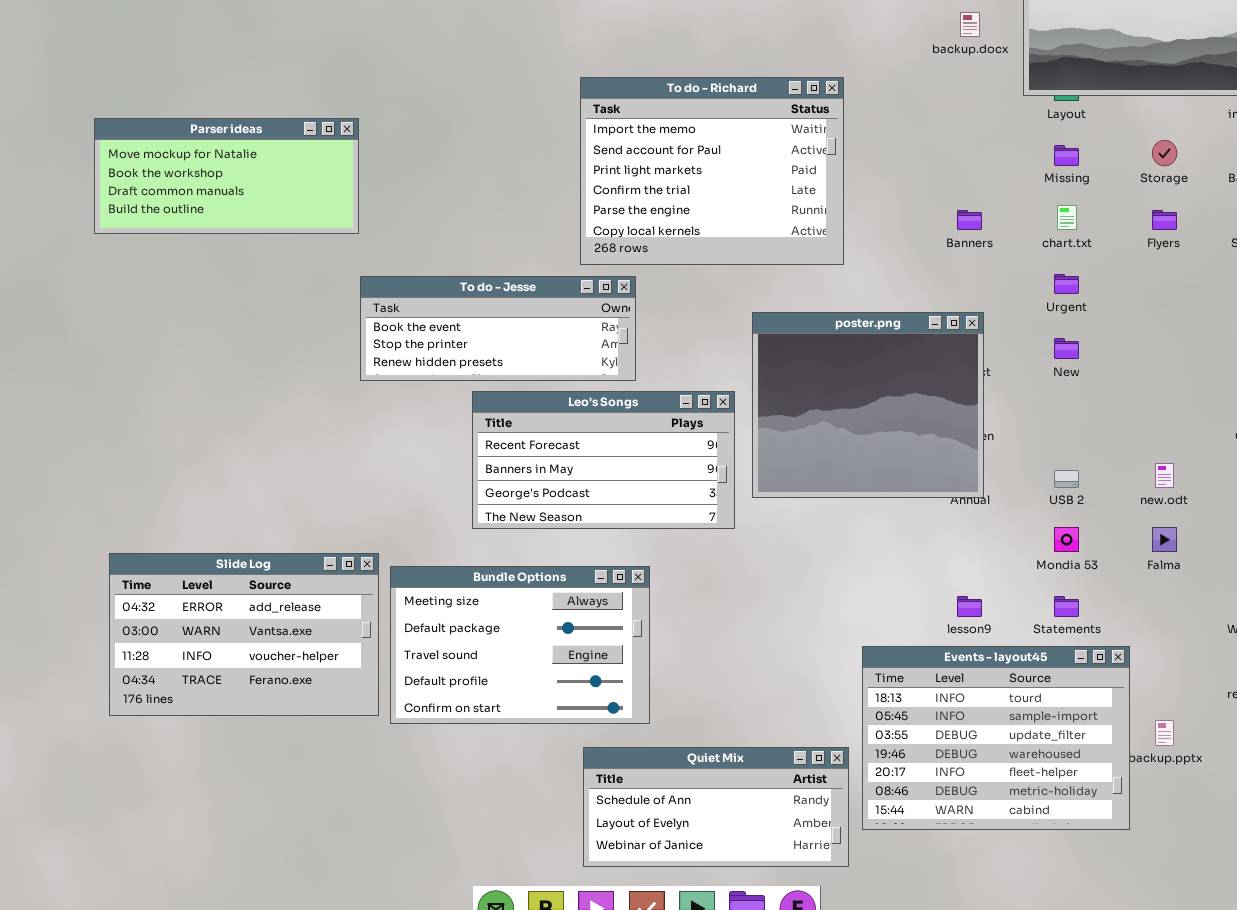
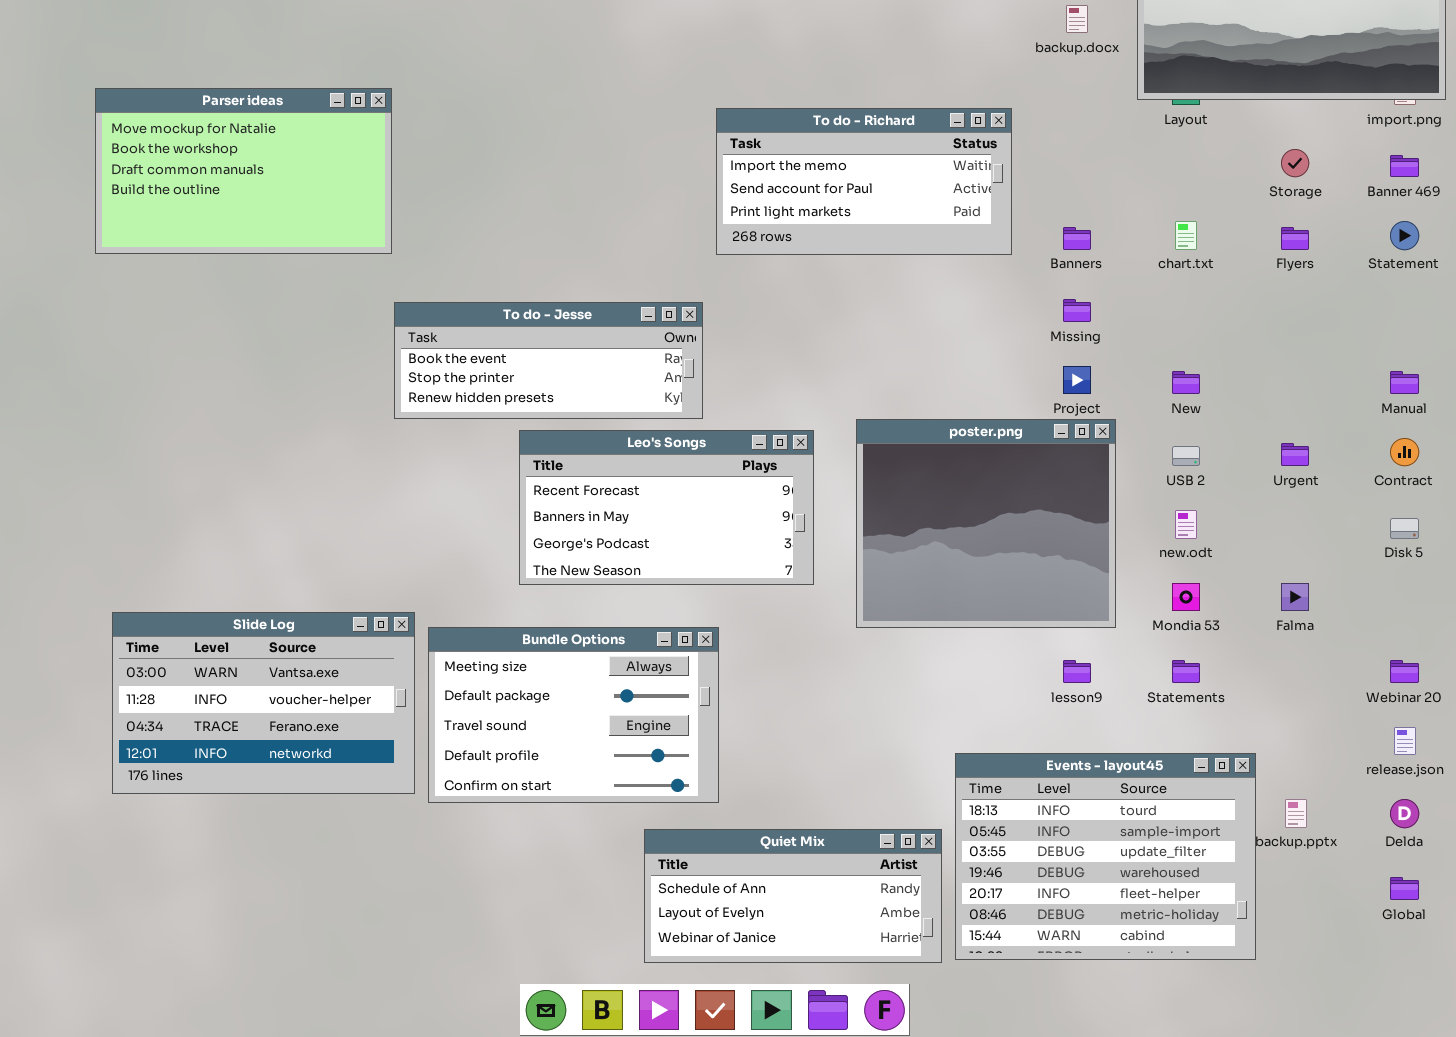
To do - Richard: [580,77,844,265] -> [716,108,1012,255], moved, resized
Parser ideas: [94,118,359,234] -> [95,88,392,254], resized
Missing: [1054,145,1079,166] -> [1063,299,1091,322], moved
Urgent: [1054,274,1079,294] -> [1281,443,1309,466], moved
poster.png: [752,312,984,498] -> [856,419,1116,628], moved
new.odt: [1155,463,1174,488] -> [1175,510,1197,539], moved
USB 2: [1054,470,1079,488] -> [1172,446,1200,466], moved
Slide Log: [109,553,379,716] -> [112,612,415,794], scrolled down 1 row
Events - layout45: [862,646,1130,830] -> [955,753,1256,960], moved

